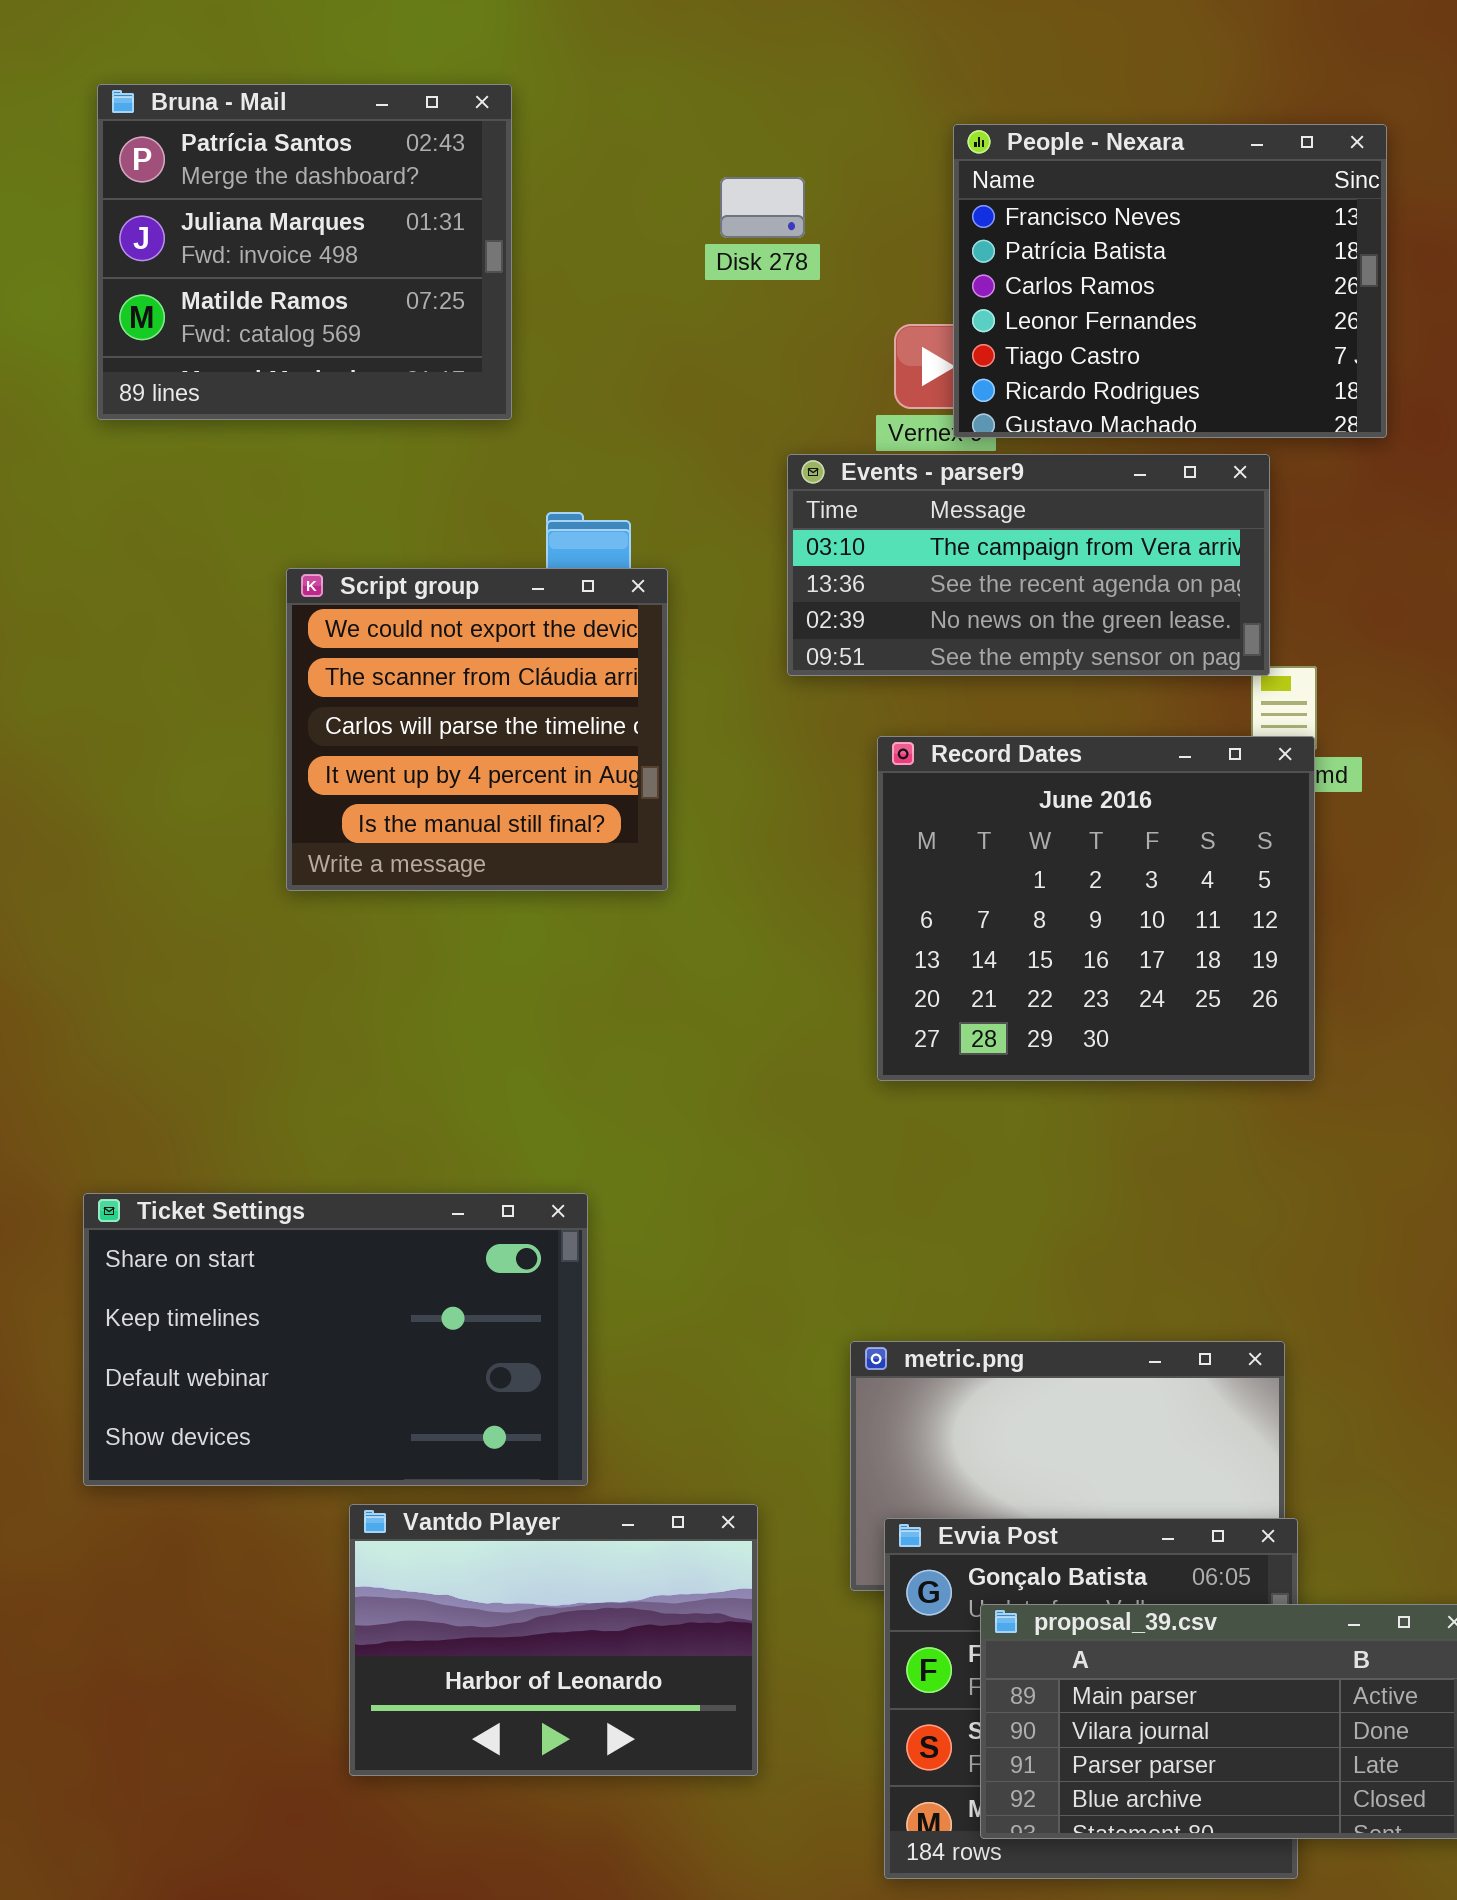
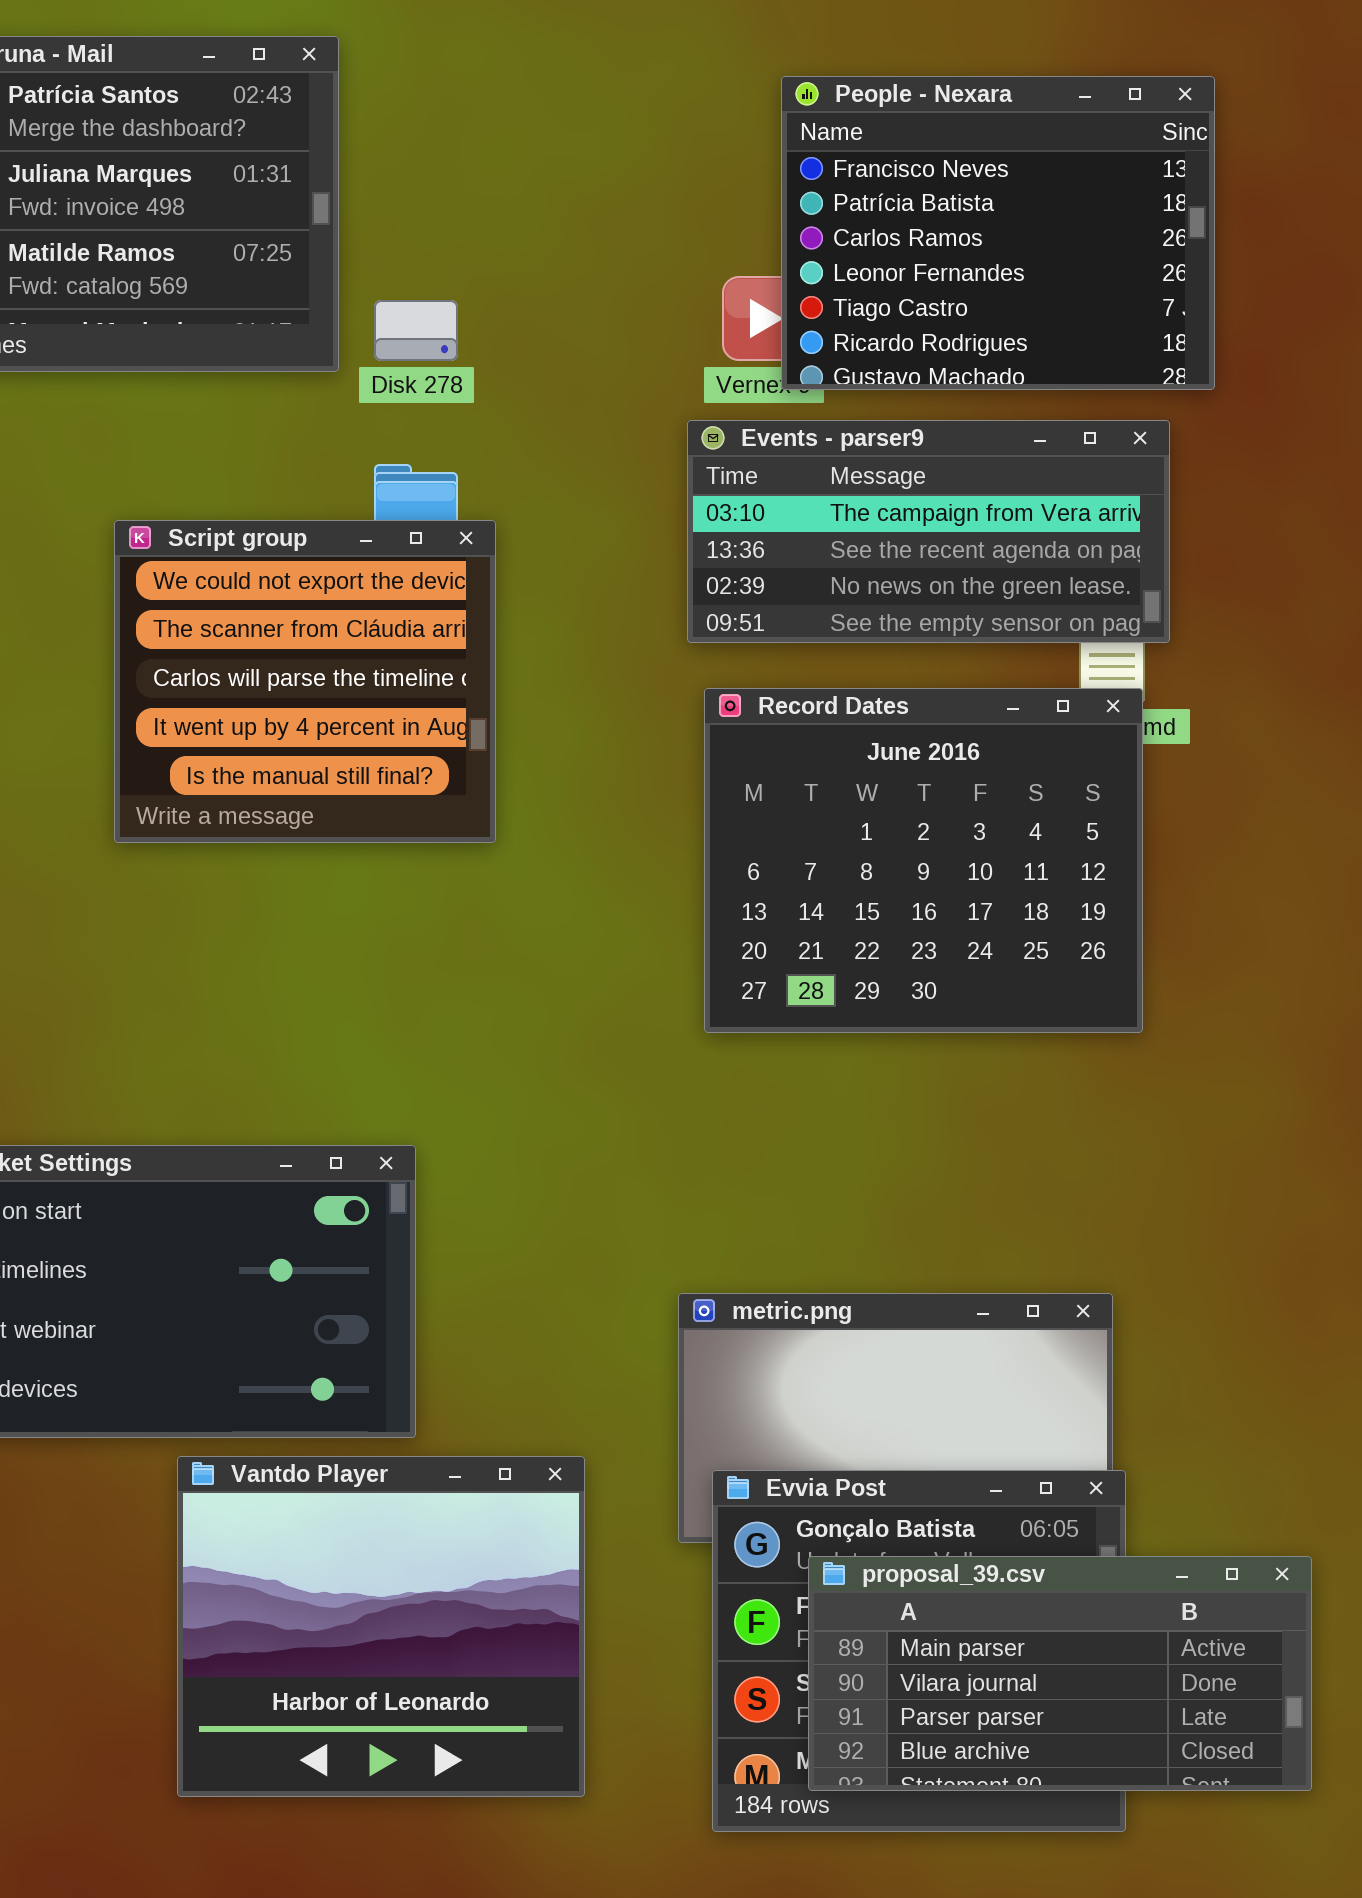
Disk 278: [720,177,805,238] -> [374,300,458,361], moved
Events - parser9: [787,454,1270,676] -> [687,420,1170,643], moved
Vantdo Player: [349,1504,758,1776] -> [177,1456,585,1797], resized

